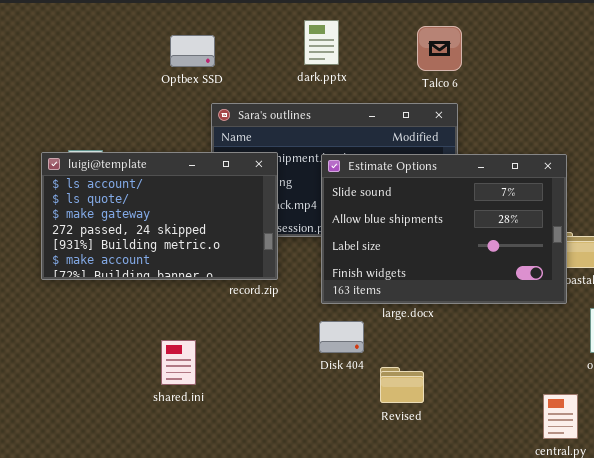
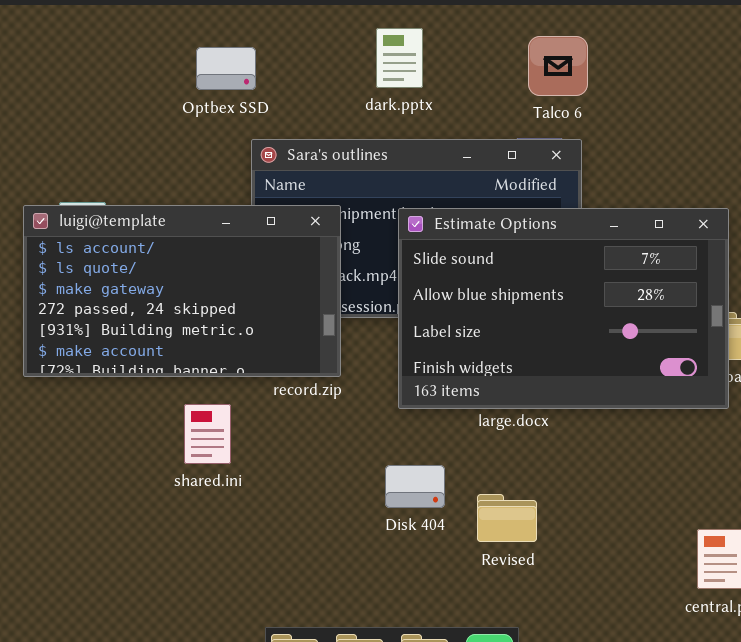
Disk 404: [319,321,364,353] -> [385,465,445,508], moved
shared.ini: [161,340,196,385] -> [184,404,231,464], moved

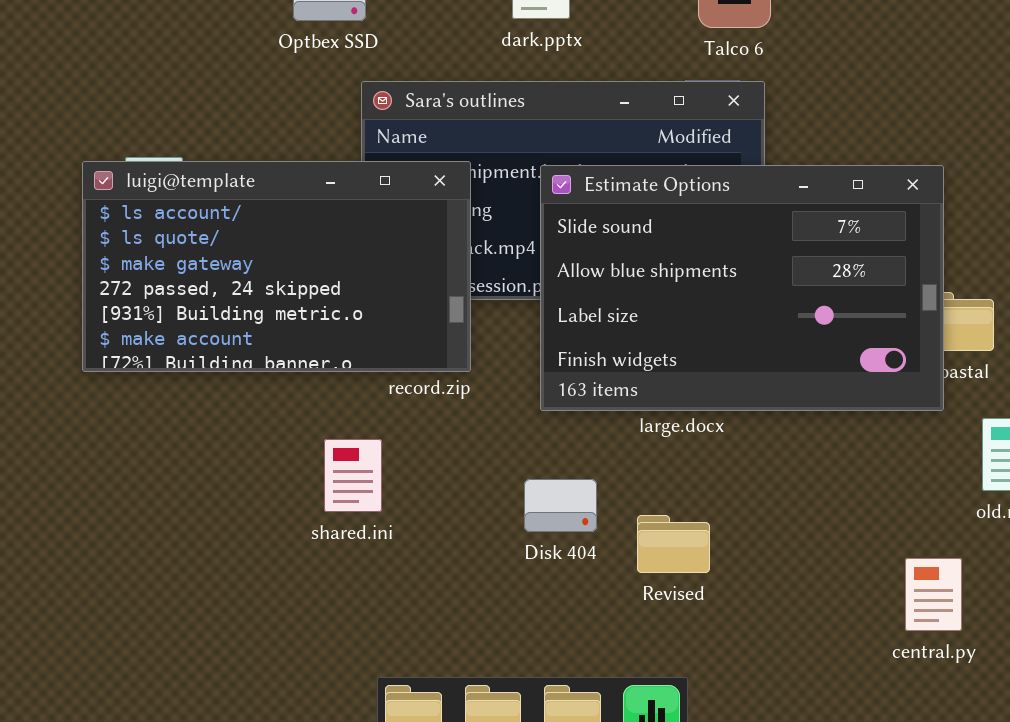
shared.ini: [184,404,231,464] -> [324,439,382,512], moved

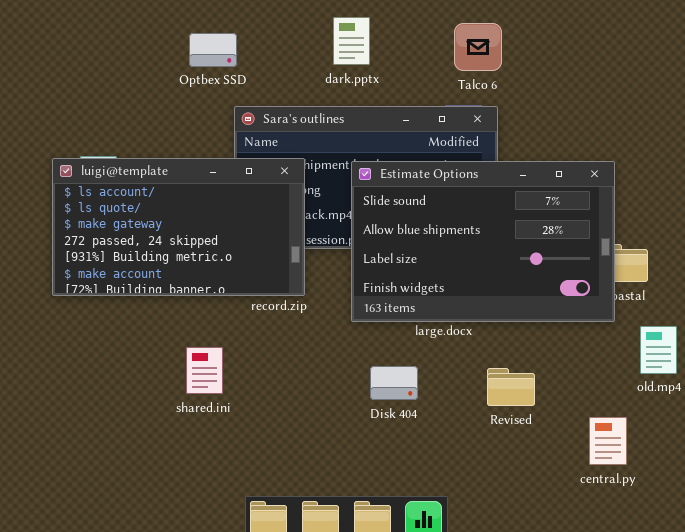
shared.ini: [324,439,382,512] -> [186,347,223,394], moved
Disk 404: [524,479,597,532] -> [370,366,418,400], moved
Revised: [637,515,710,573] -> [487,368,535,406], moved

